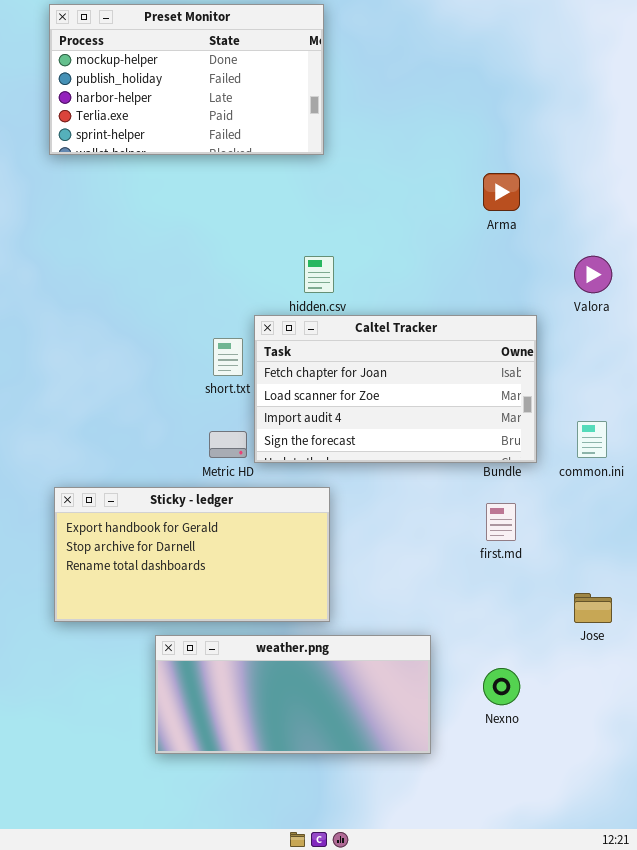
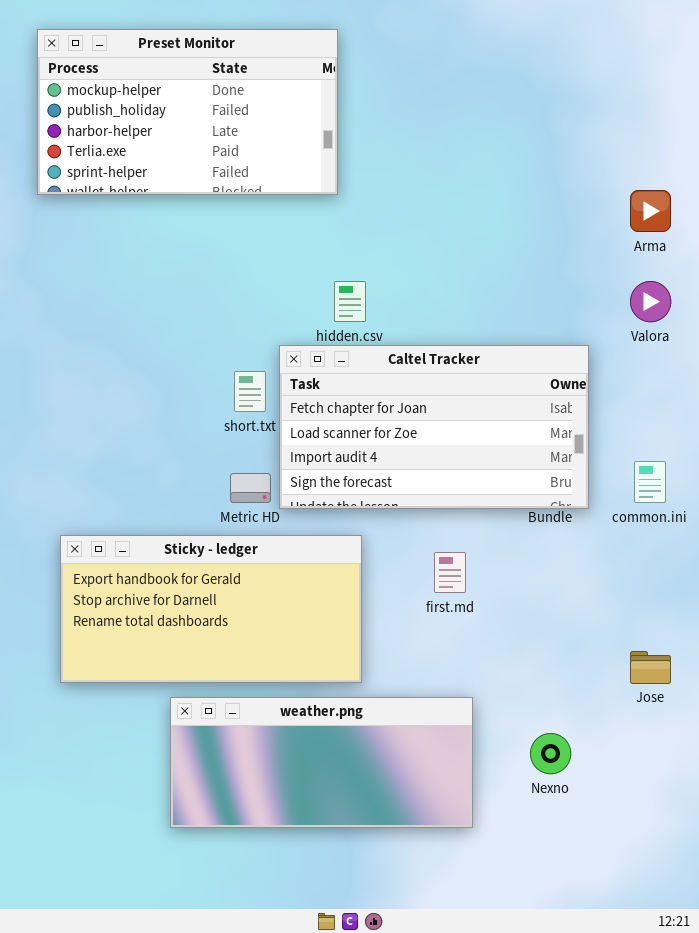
Preset Monitor: [49,4,324,155] -> [37,29,338,195], moved
Arma: [483,173,520,211] -> [630,190,671,232], moved
first.md: [486,503,516,541] -> [434,552,466,593], moved

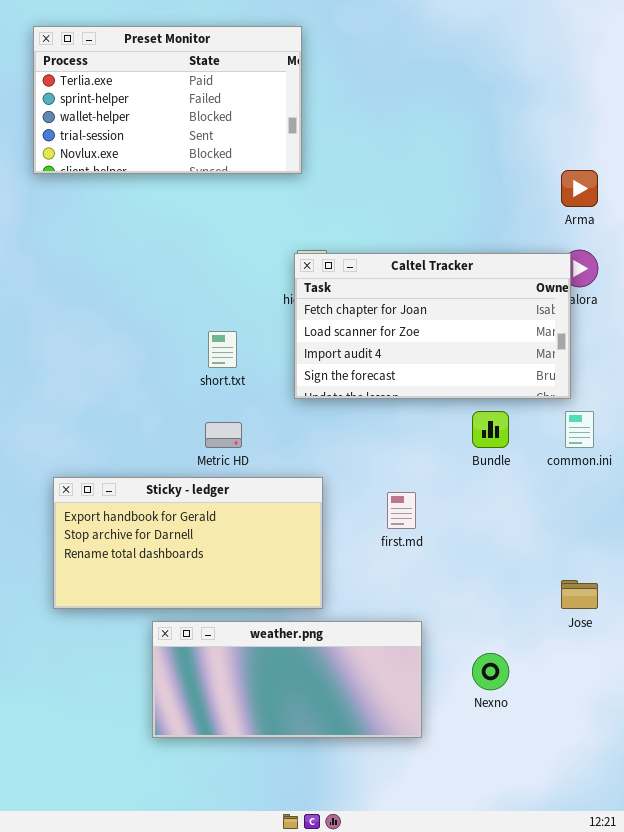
Preset Monitor: [37,29,338,195] -> [33,26,302,174], scrolled down 3 rows
Caltel Tracker: [279,345,589,509] -> [294,253,571,399], moved

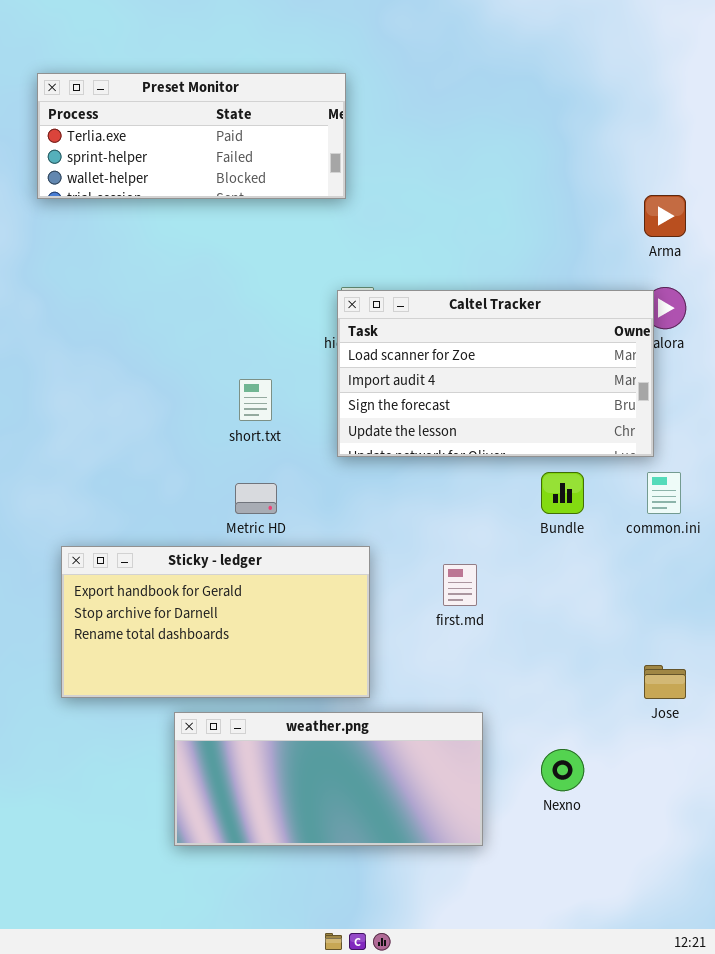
Preset Monitor: [33,26,302,174] -> [37,73,346,199], resized
Caltel Tracker: [294,253,571,399] -> [337,290,654,457], scrolled down 1 row

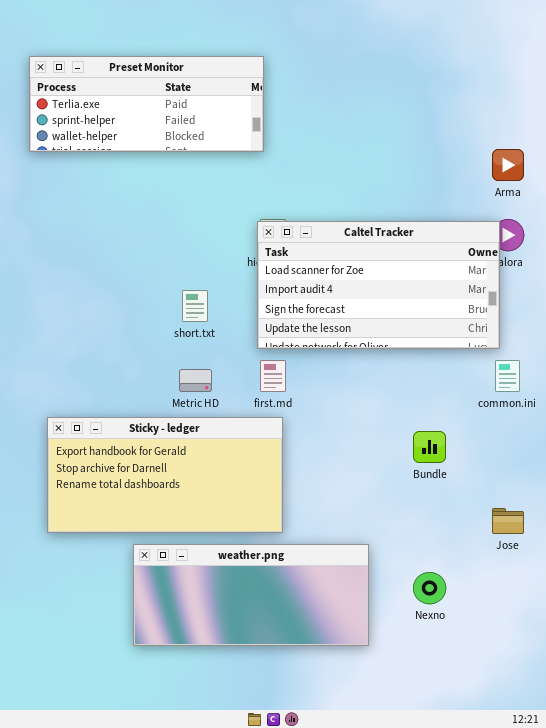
Bundle: [541,472,584,514] -> [413,431,446,463], moved
first.md: [443,564,477,606] -> [260,360,286,392], moved

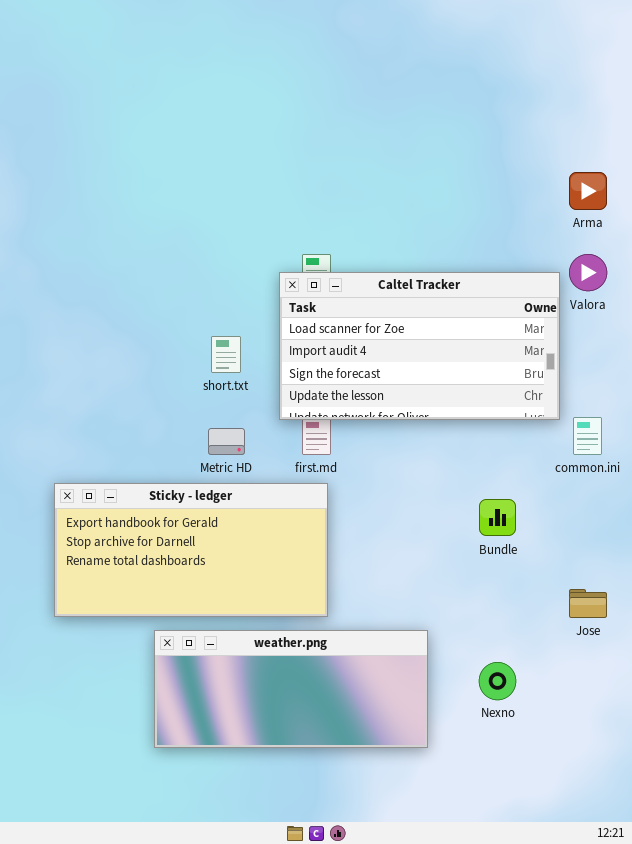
Preset Monitor: [29,56,264,152] -> none, closed
Caltel Tracker: [257,221,500,349] -> [279,272,560,420], moved

